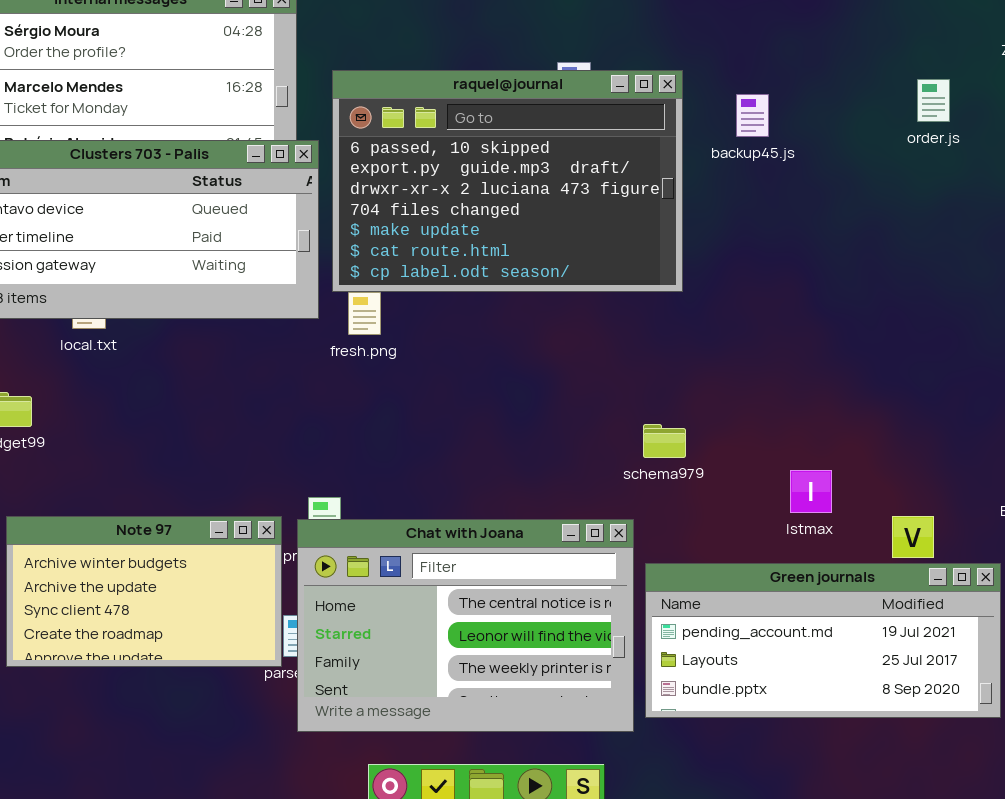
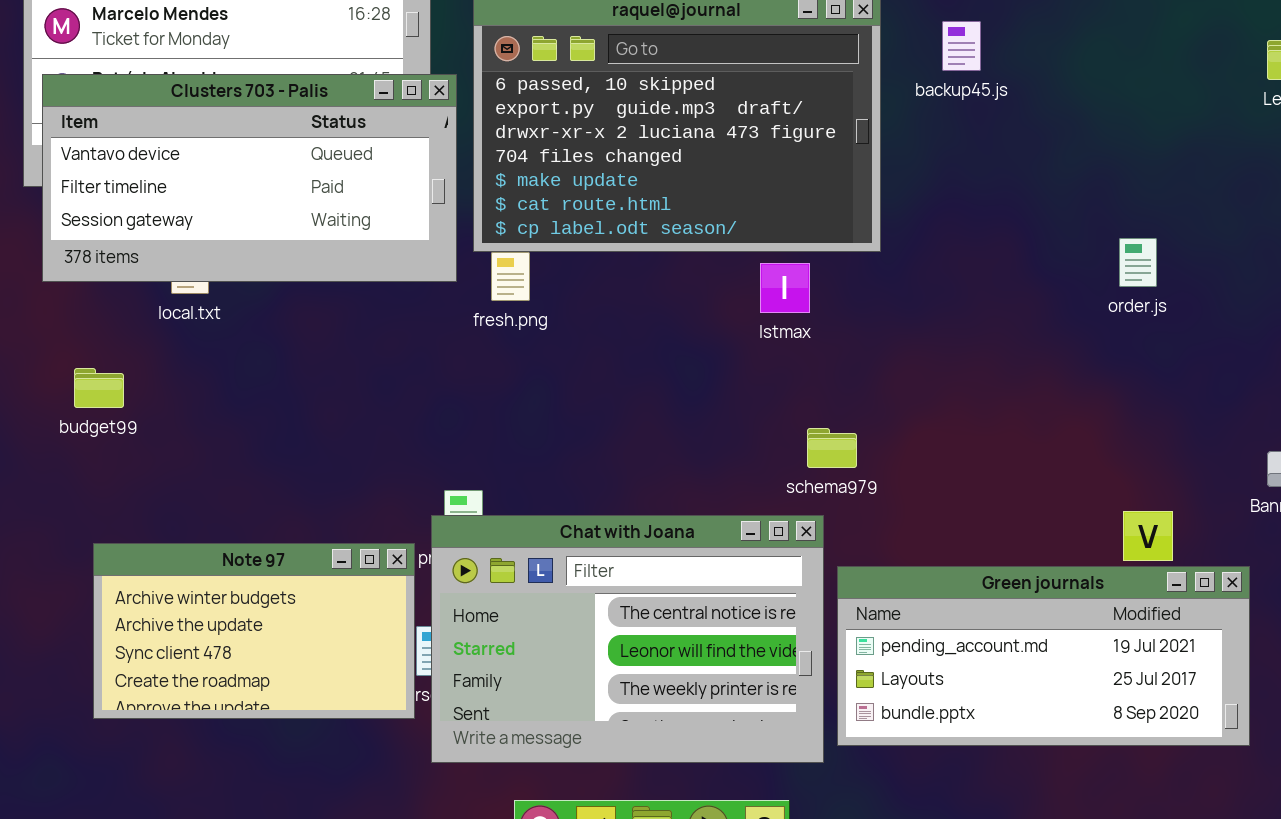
order.js: [917,79,950,122] -> [1119,238,1157,287], moved
schema979: [643,424,686,458] -> [807,428,857,468], moved
Istmax: [790,470,832,513] -> [760,263,810,313], moved
Note 97: [6,516,282,667] -> [93,543,415,719], moved

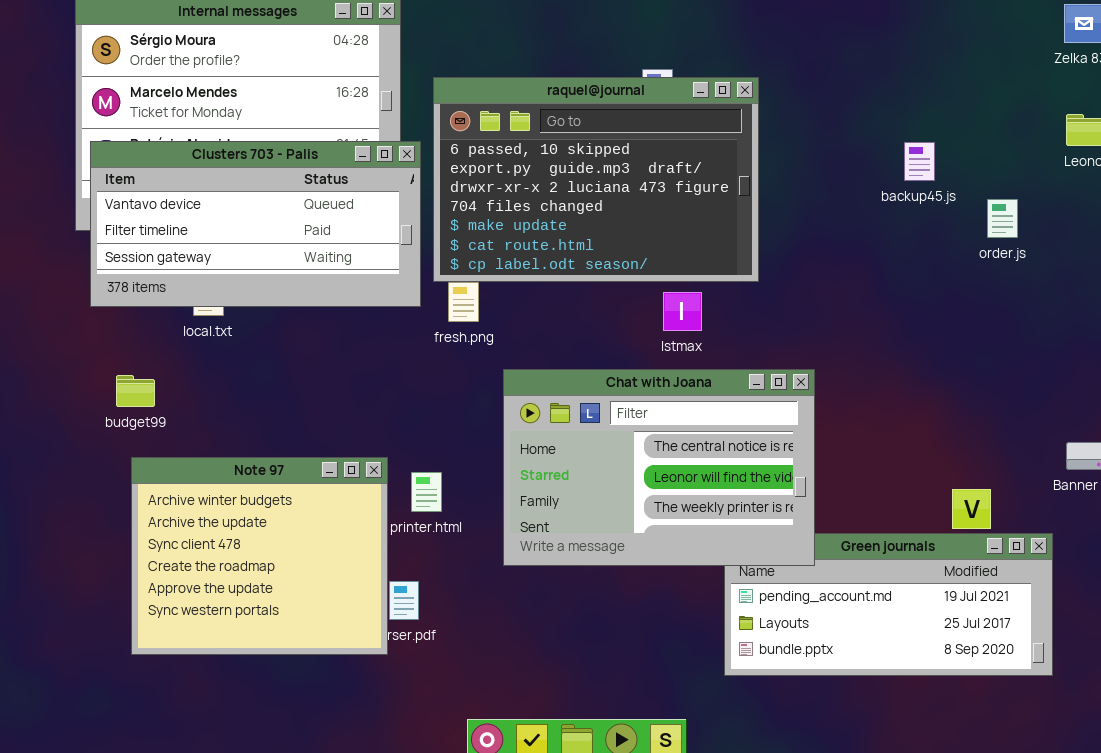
backup45.js: [942,21,981,71] -> [904,142,935,181], moved
order.js: [1119,238,1157,287] -> [987,199,1018,238], moved
Chat with Joana: [431,515,824,763] -> [503,369,815,566], moved
Note 97: [93,543,415,719] -> [131,457,388,655], resized

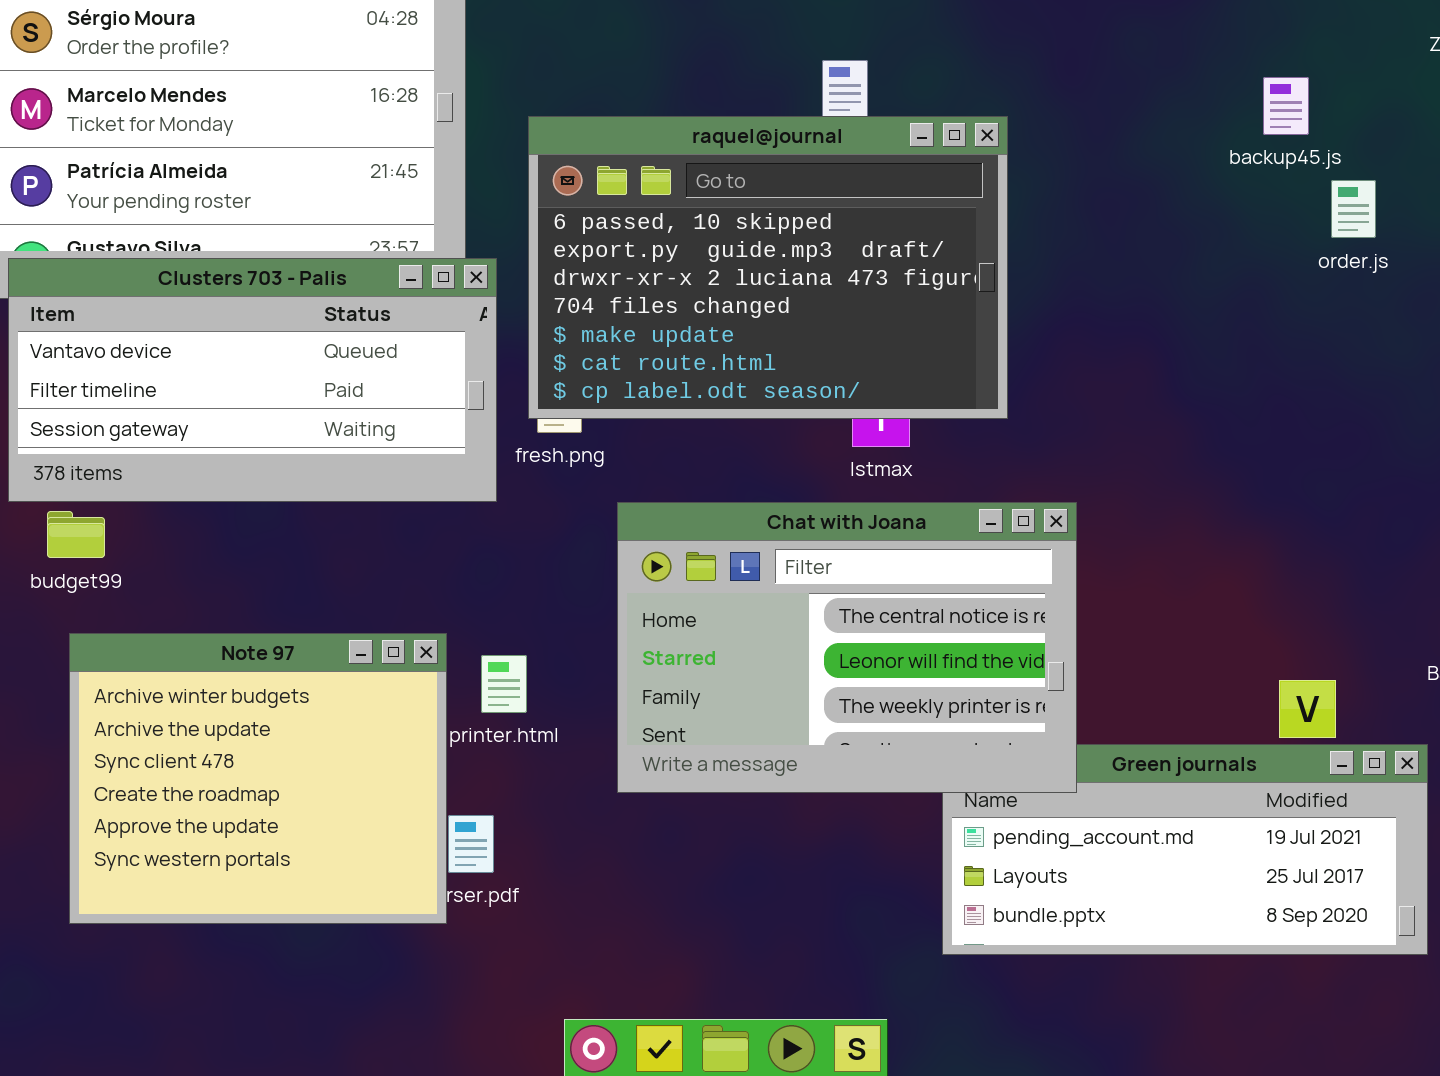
raquel@journal: [433,77,759,282] -> [528,116,1008,419], moved
Clusters 703 - Palis: [90,141,421,307] -> [8,258,497,502], moved
backup45.js: [904,142,935,181] -> [1263,77,1309,135], moved
order.js: [987,199,1018,238] -> [1331,180,1376,238], moved

